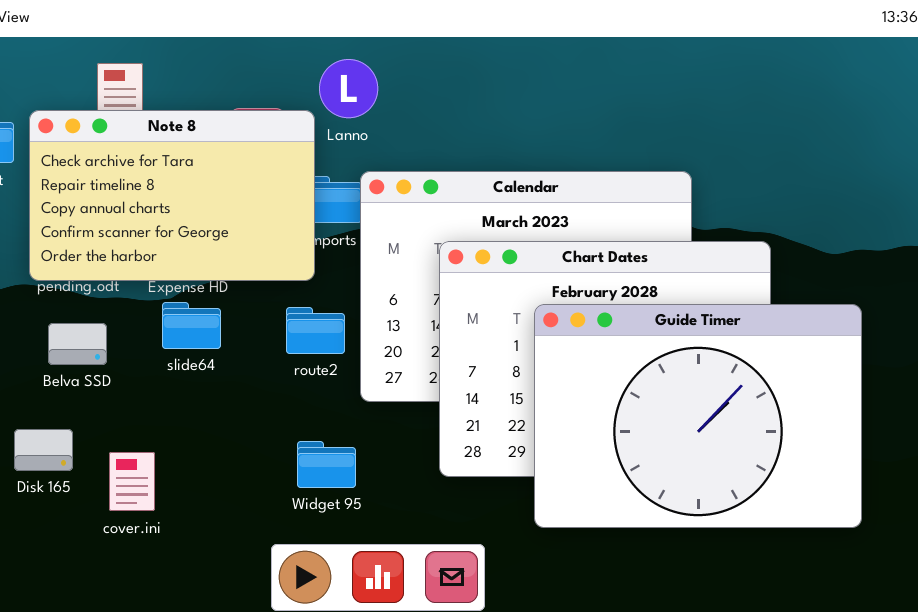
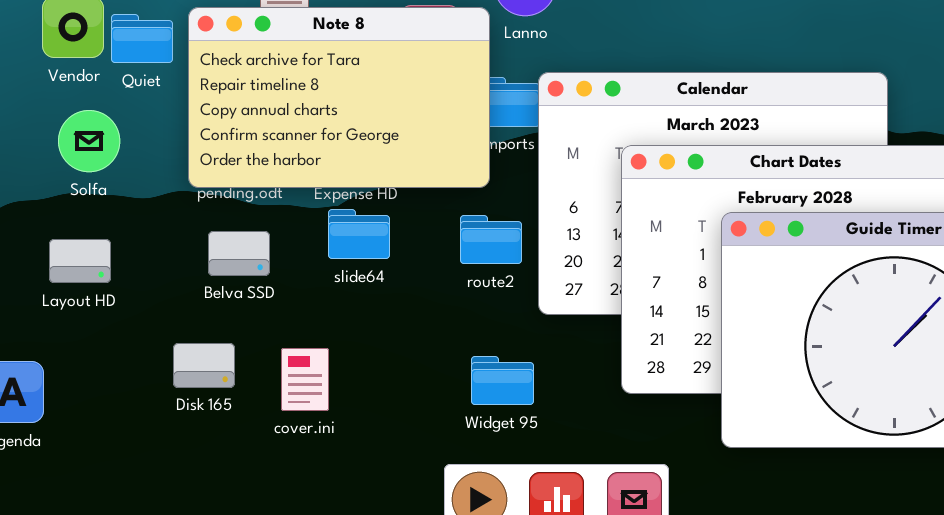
cover.ini: [109,452,155,511] -> [281,348,329,411], moved

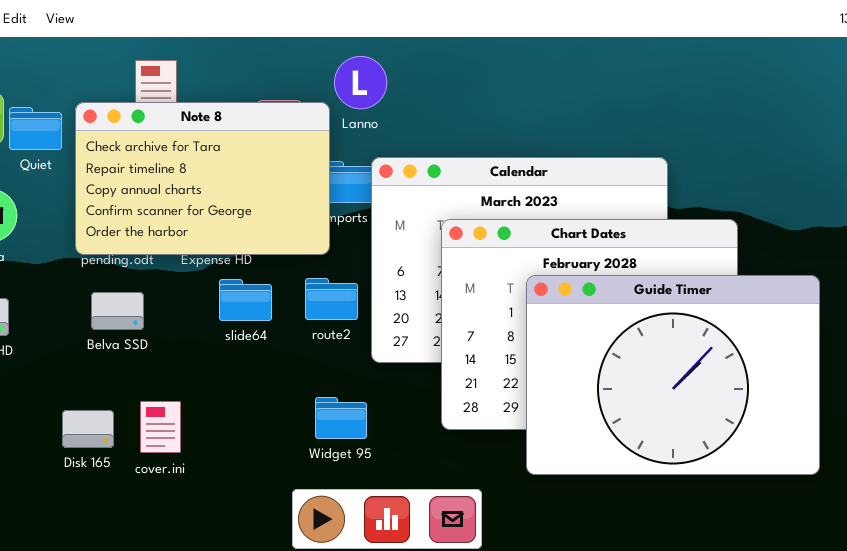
slide64: [328,209,390,259] -> [219,279,272,321], moved
Disk 165: [173,343,235,388] -> [62,410,114,448], moved
cover.ini: [281,348,329,411] -> [140,401,181,453], moved

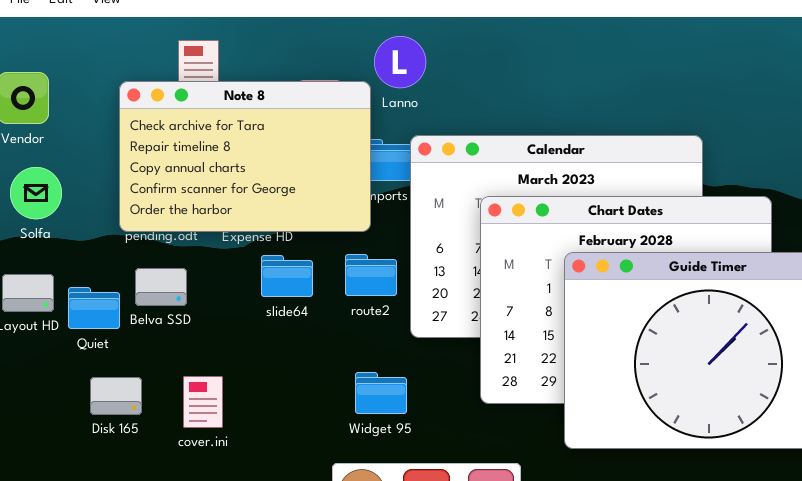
Quiet: [9,107,62,150] -> [68,287,120,329], moved
Disk 165: [62,410,114,448] -> [90,377,142,415], moved

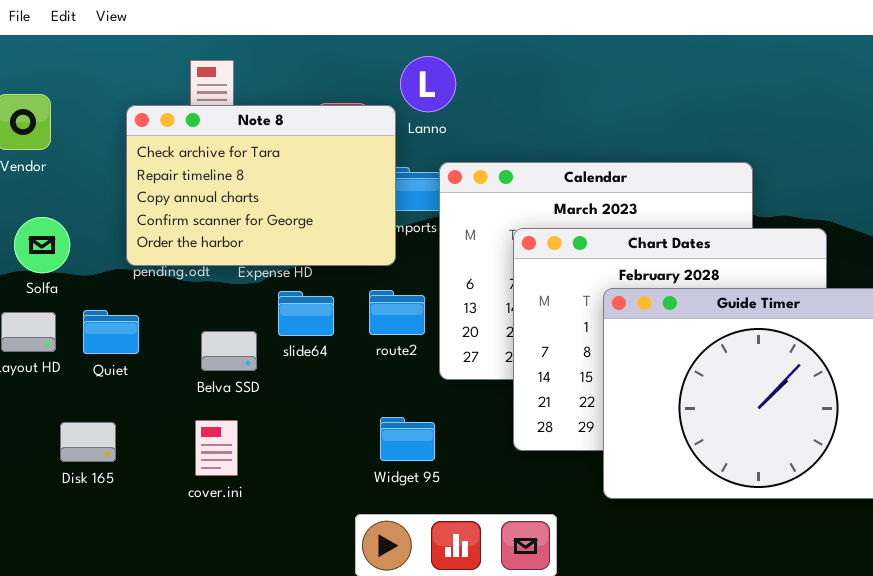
Solfa: [10,167,62,219] -> [14,217,70,273], moved
Belva SSD: [135,268,187,306] -> [201,331,257,371], moved
Quiet: [68,287,120,329] -> [83,310,139,354], moved
Disk 165: [90,377,142,415] -> [60,422,116,462], moved

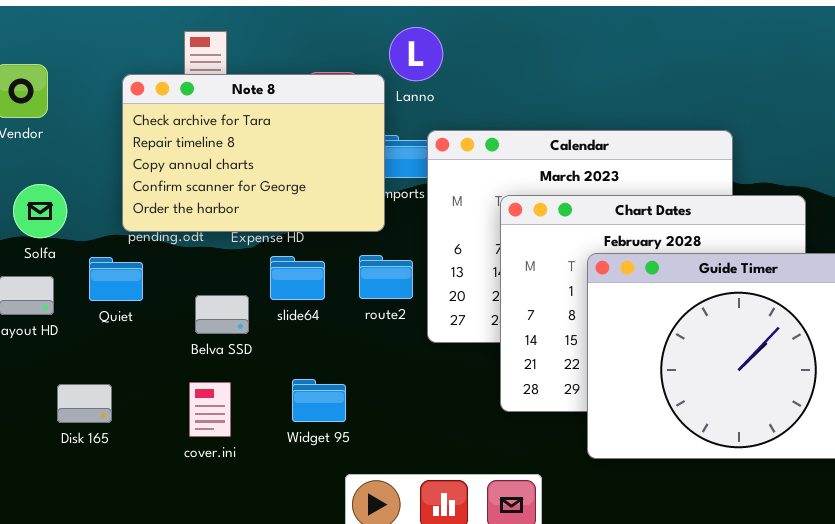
Quiet: [83,310,139,354] -> [89,257,143,301], moved
Widget 95: [380,417,435,461] -> [292,379,346,422], moved

